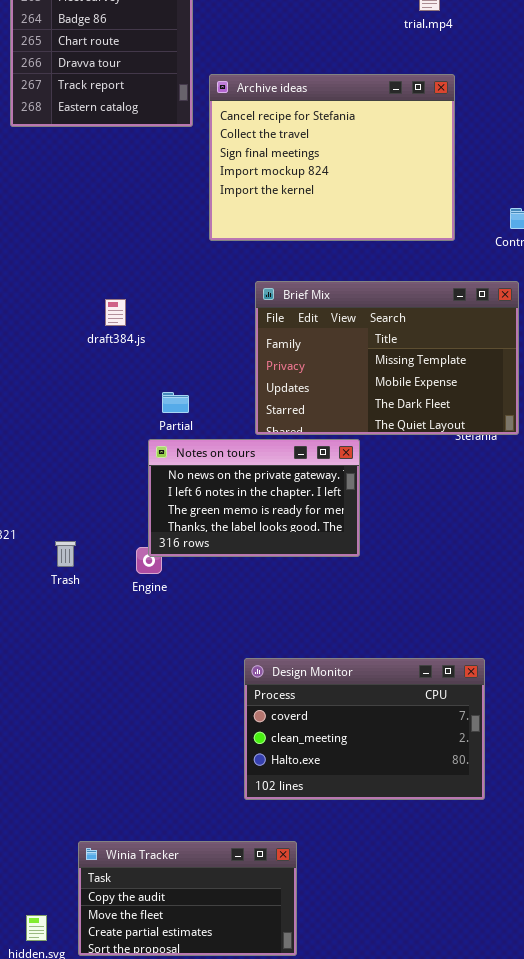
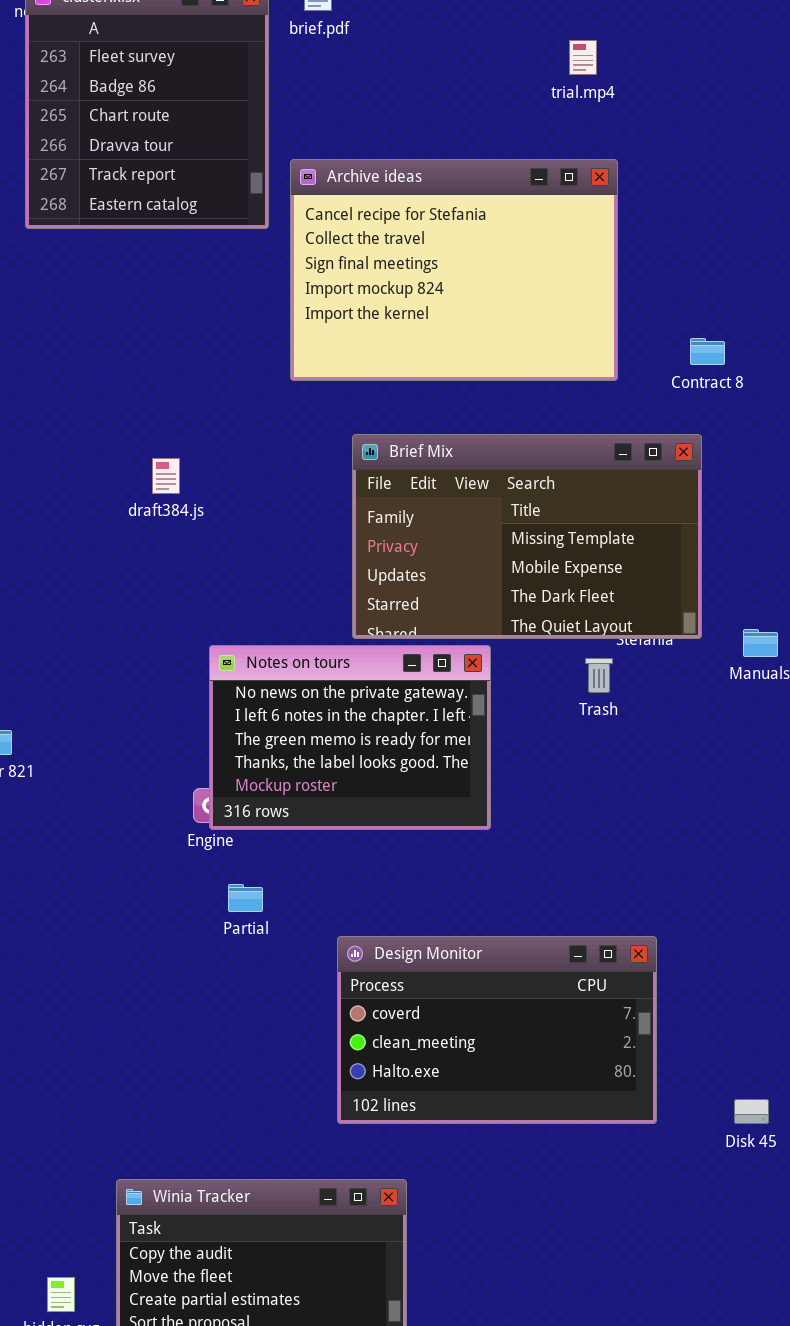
Partial: [162,392,189,413] -> [228,884,263,912], moved
Notes on tours: [148,439,360,557] -> [209,645,491,830], resized
Trash: [55,541,76,567] -> [585,658,613,693], moved

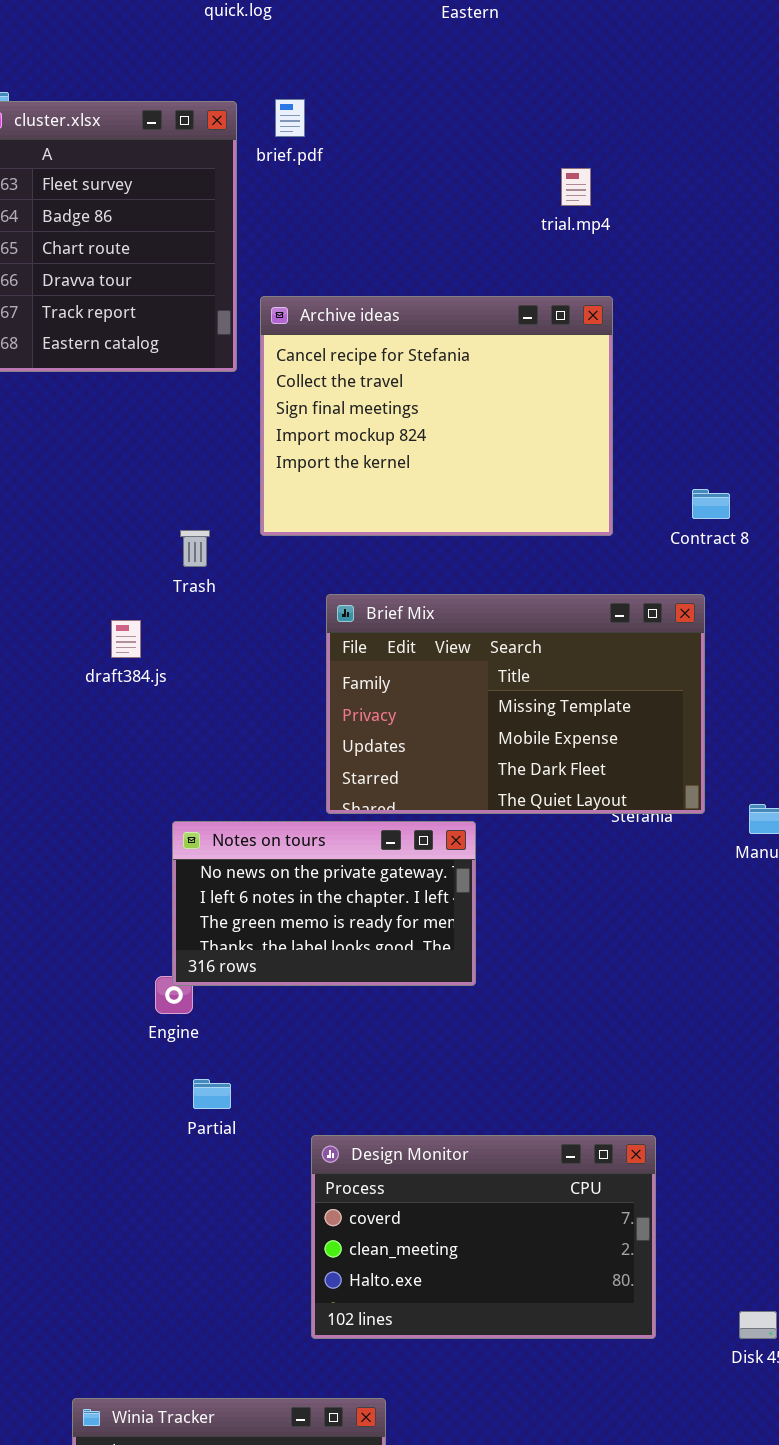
Notes on tours: [209,645,491,830] -> [172,821,476,986], resized
Trash: [585,658,613,693] -> [180,530,210,567], moved

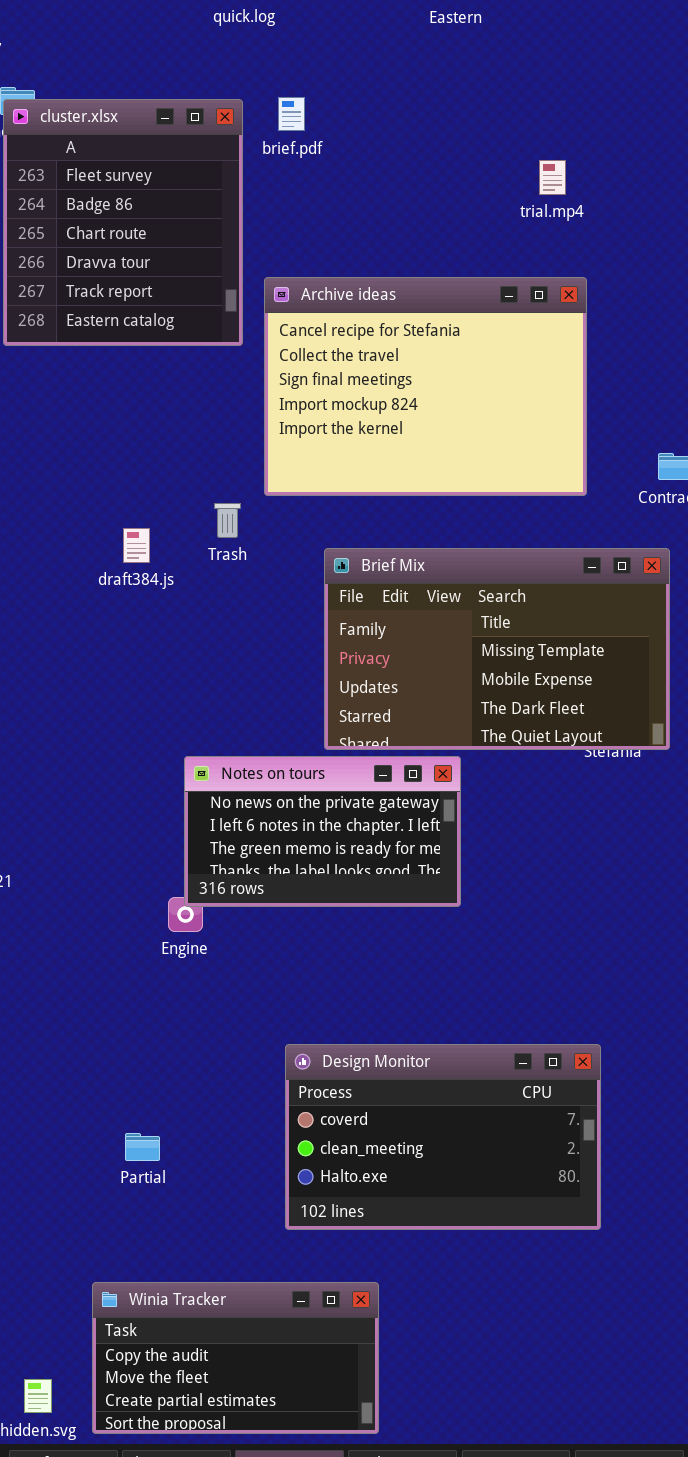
Trash: [180,530,210,567] -> [214,503,241,538], moved
draft384.js: [111,620,141,658] -> [123,528,150,563], moved
Partial: [193,1079,231,1109] -> [125,1133,160,1161], moved
Design Monitor: [311,1135,656,1339] -> [285,1044,601,1230], moved

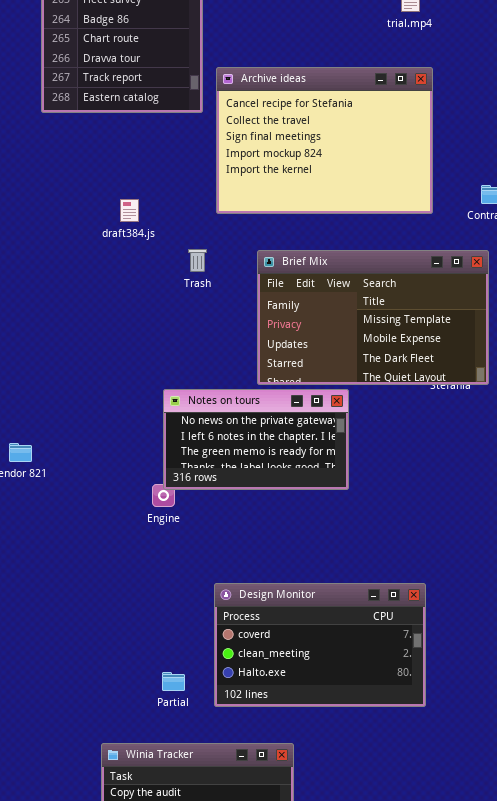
Trash: [214,503,241,538] -> [188,249,207,272], moved
draft384.js: [123,528,150,563] -> [120,199,139,222], moved
Design Monitor: [285,1044,601,1230] -> [214,583,426,707], moved
Partial: [125,1133,160,1161] -> [162,672,185,691], moved

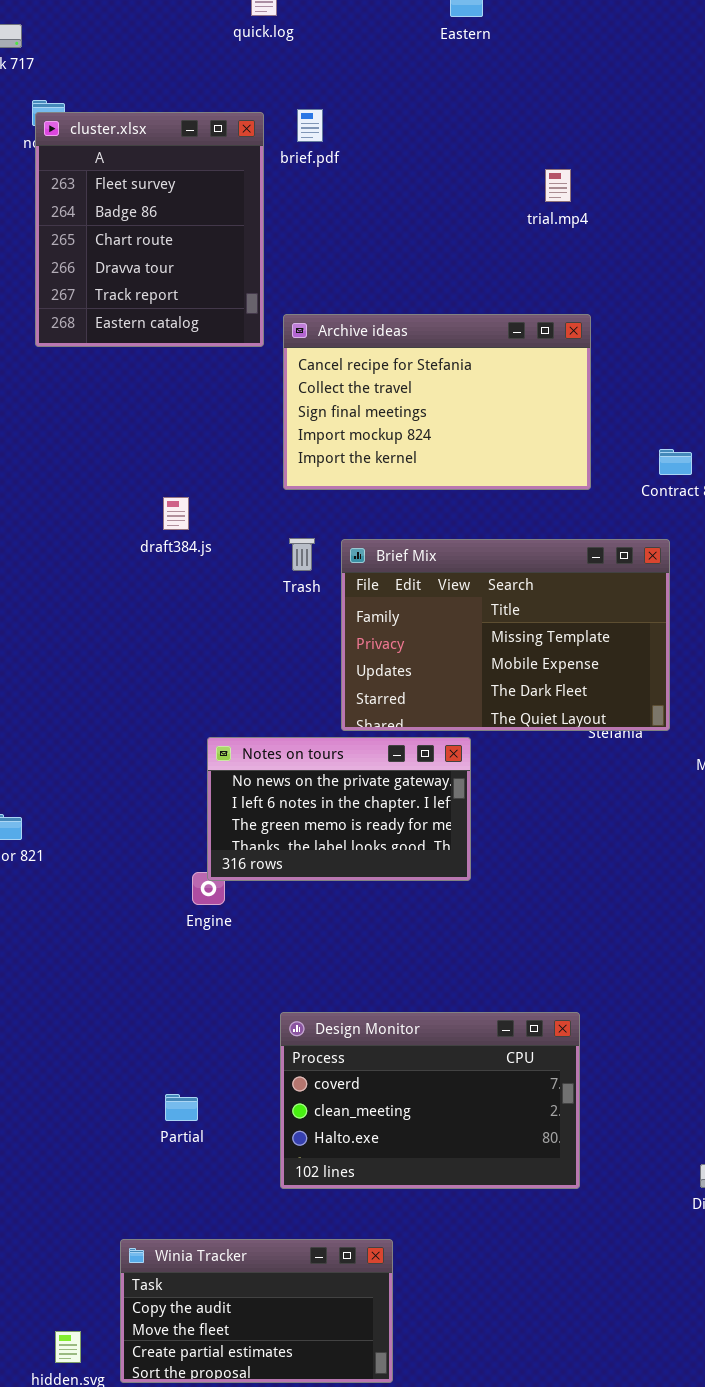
Archive ideas: [216,67,433,214] -> [283,314,591,490], resized
draft384.js: [120,199,139,222] -> [163,497,189,530], moved
Trash: [188,249,207,272] -> [289,538,315,571], moved
Partial: [162,672,185,691] -> [165,1094,198,1121], moved

